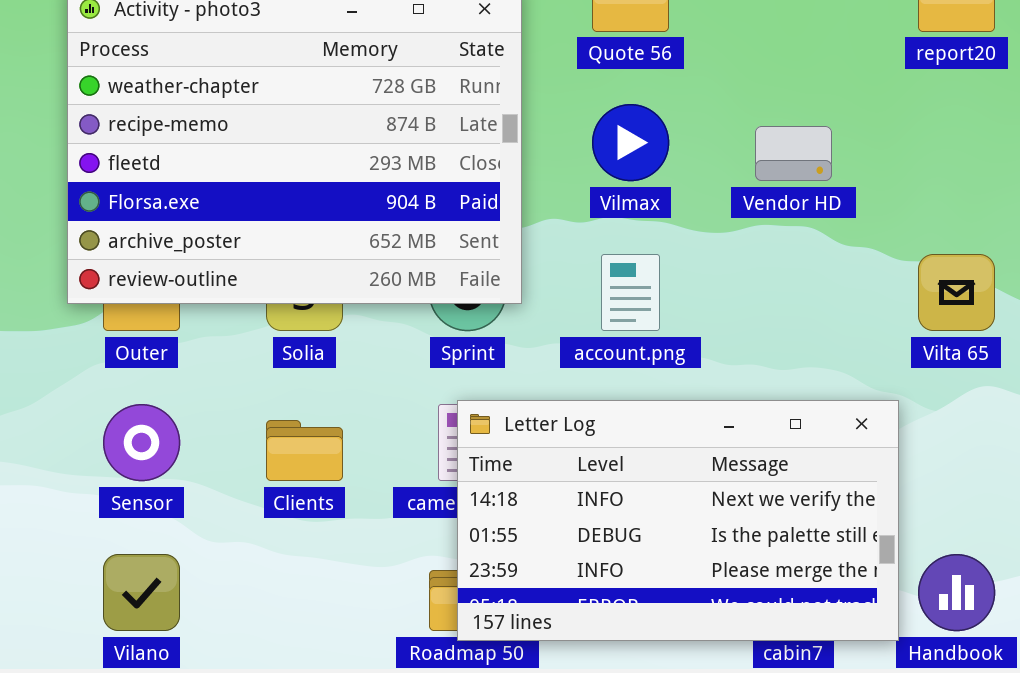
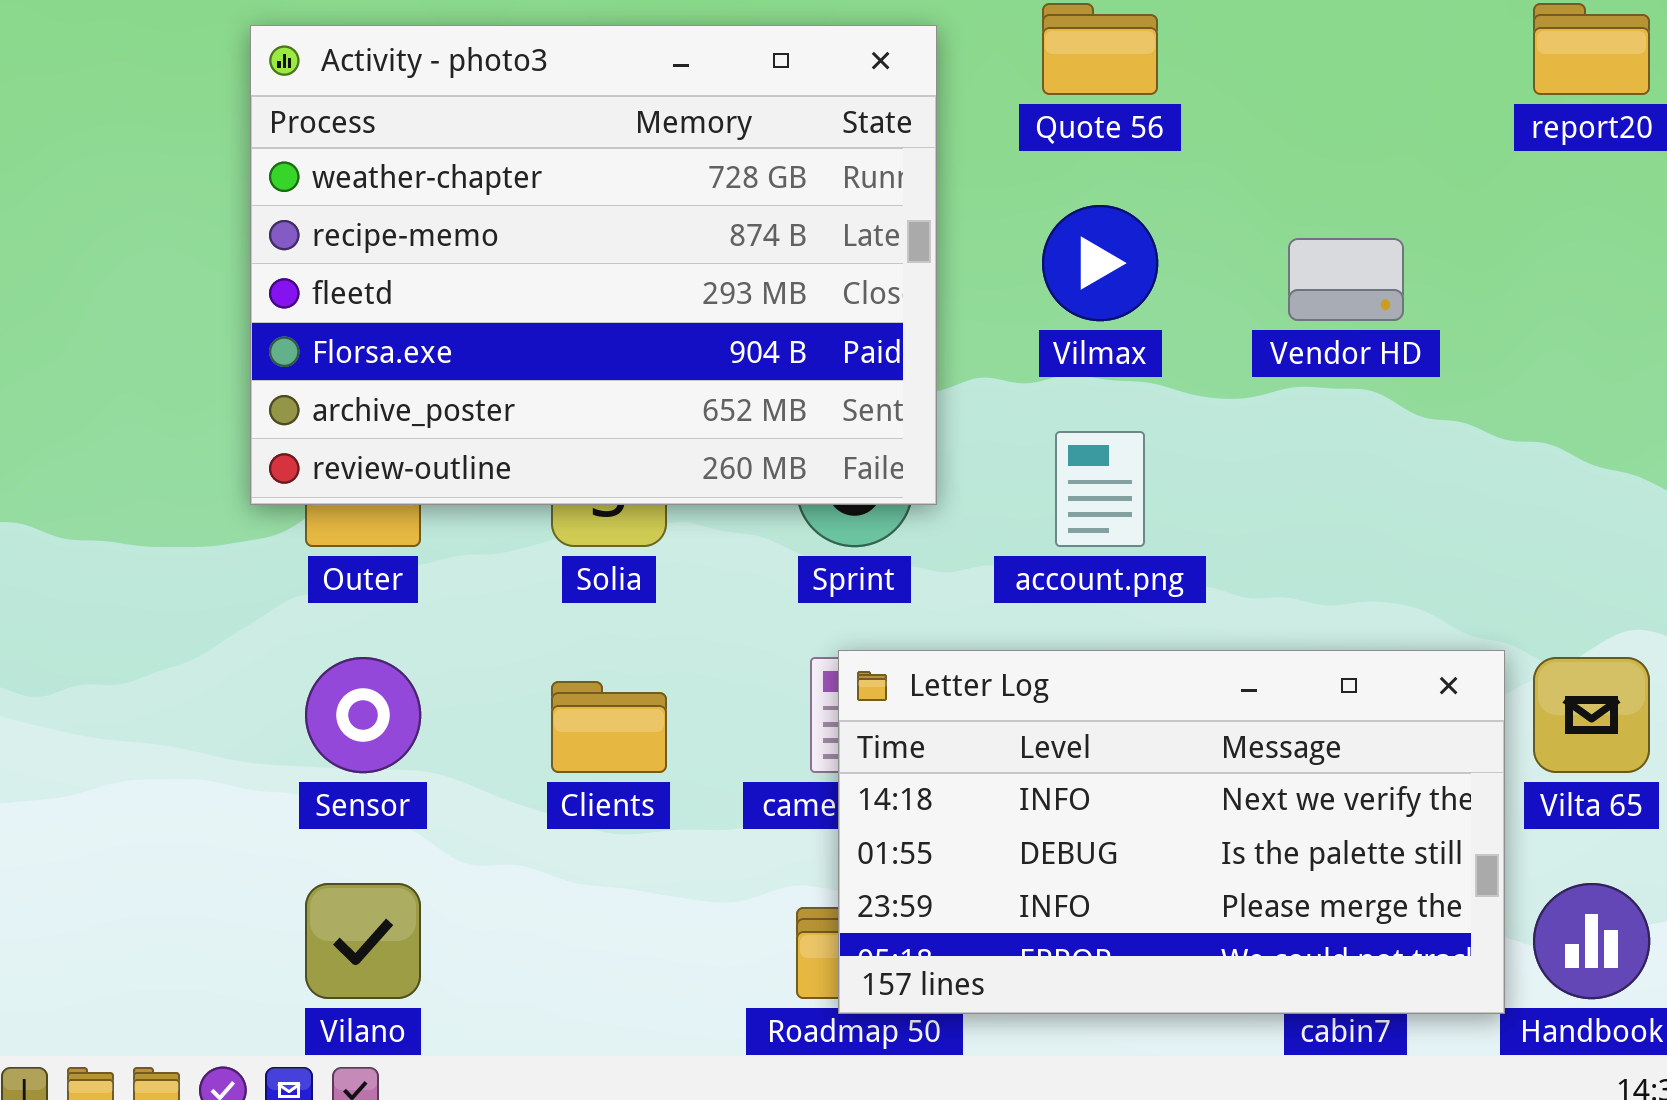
Vilta 65: [918,254,995,331] -> [1533,657,1650,773], moved

